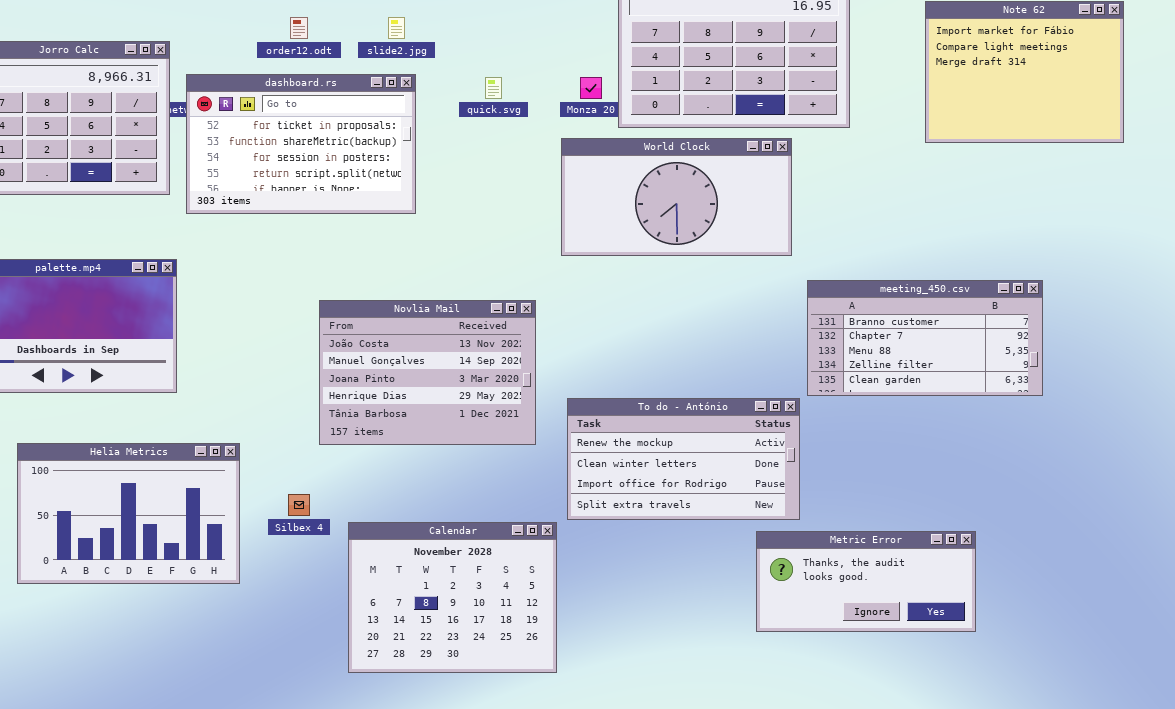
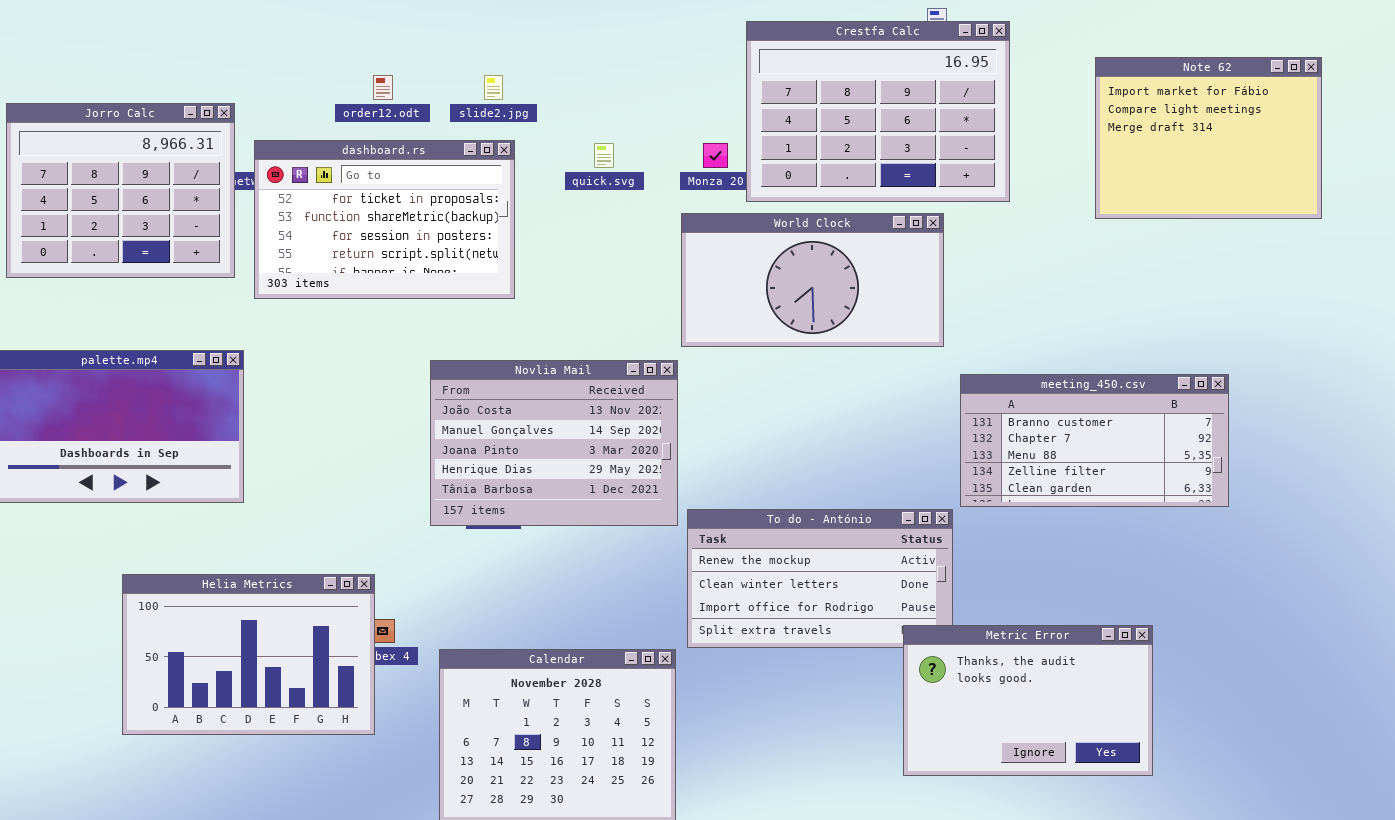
Novlia Mail: [319,300,536,445] -> [430,360,678,526], moved
Helia Metrics: [17,443,240,584] -> [122,574,375,735], moved
Metric Error: [756,531,976,632] -> [903,625,1153,776], resized

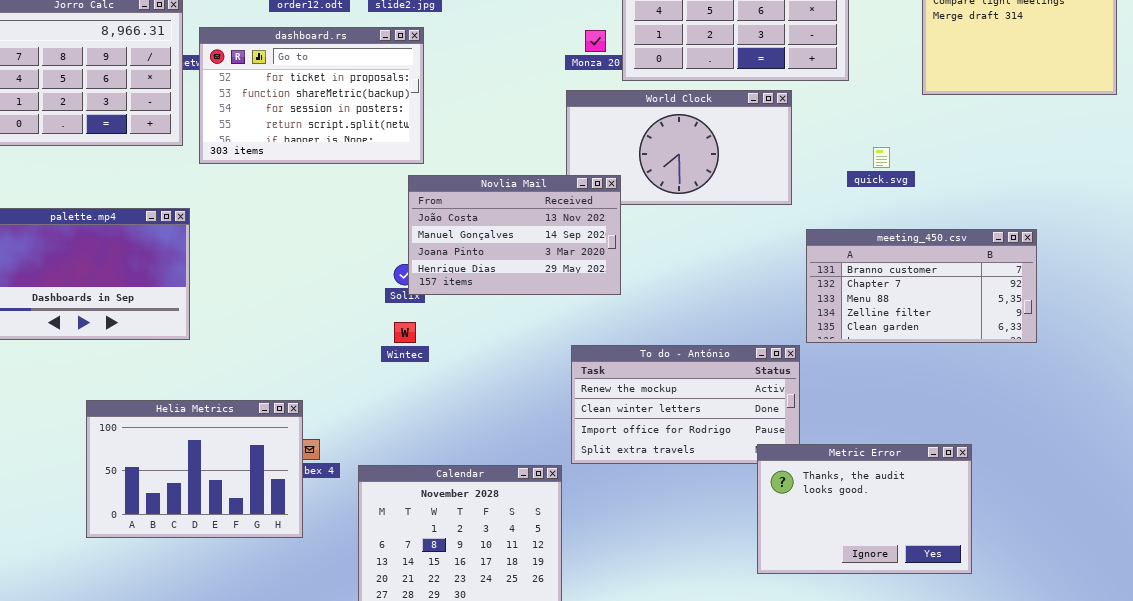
quick.svg: [594,143,614,168] -> [873,147,890,168], moved
Novlia Mail: [430,360,678,526] -> [408,175,621,295], moved, resized

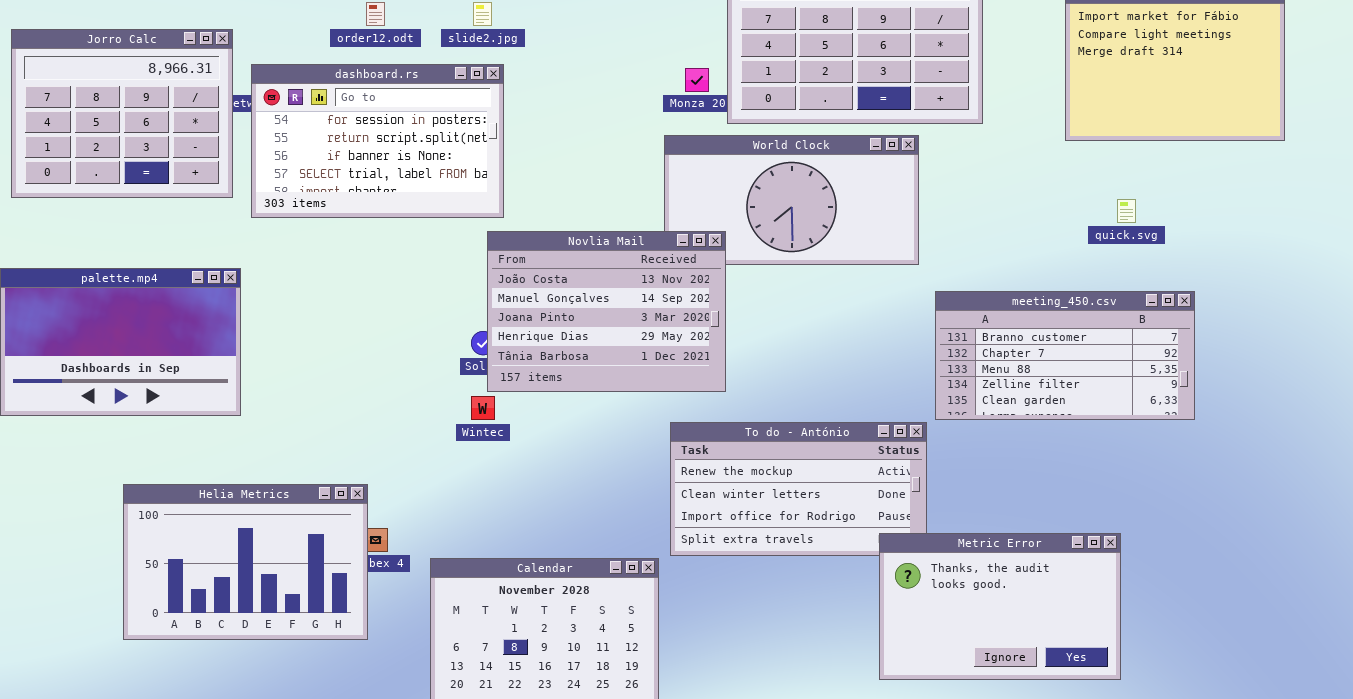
dashboard.rs: [199,27,424,164] -> [251,64,504,218], scrolled down 2 rows
quick.svg: [873,147,890,168] -> [1117,199,1136,223], moved
Novlia Mail: [408,175,621,295] -> [487,231,726,392], resized

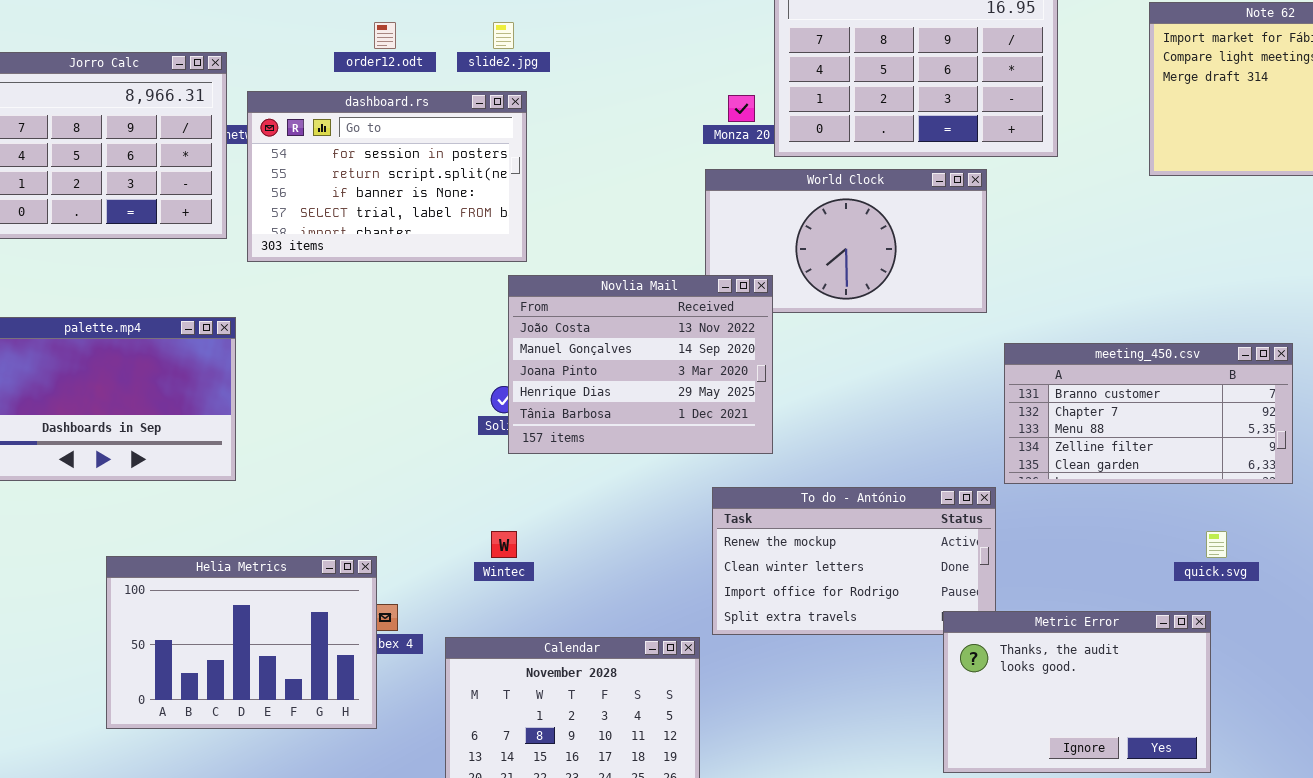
quick.svg: [1117,199,1136,223] -> [1206,531,1227,558], moved
Wintec: [471,396,495,420] -> [491,531,517,558], moved

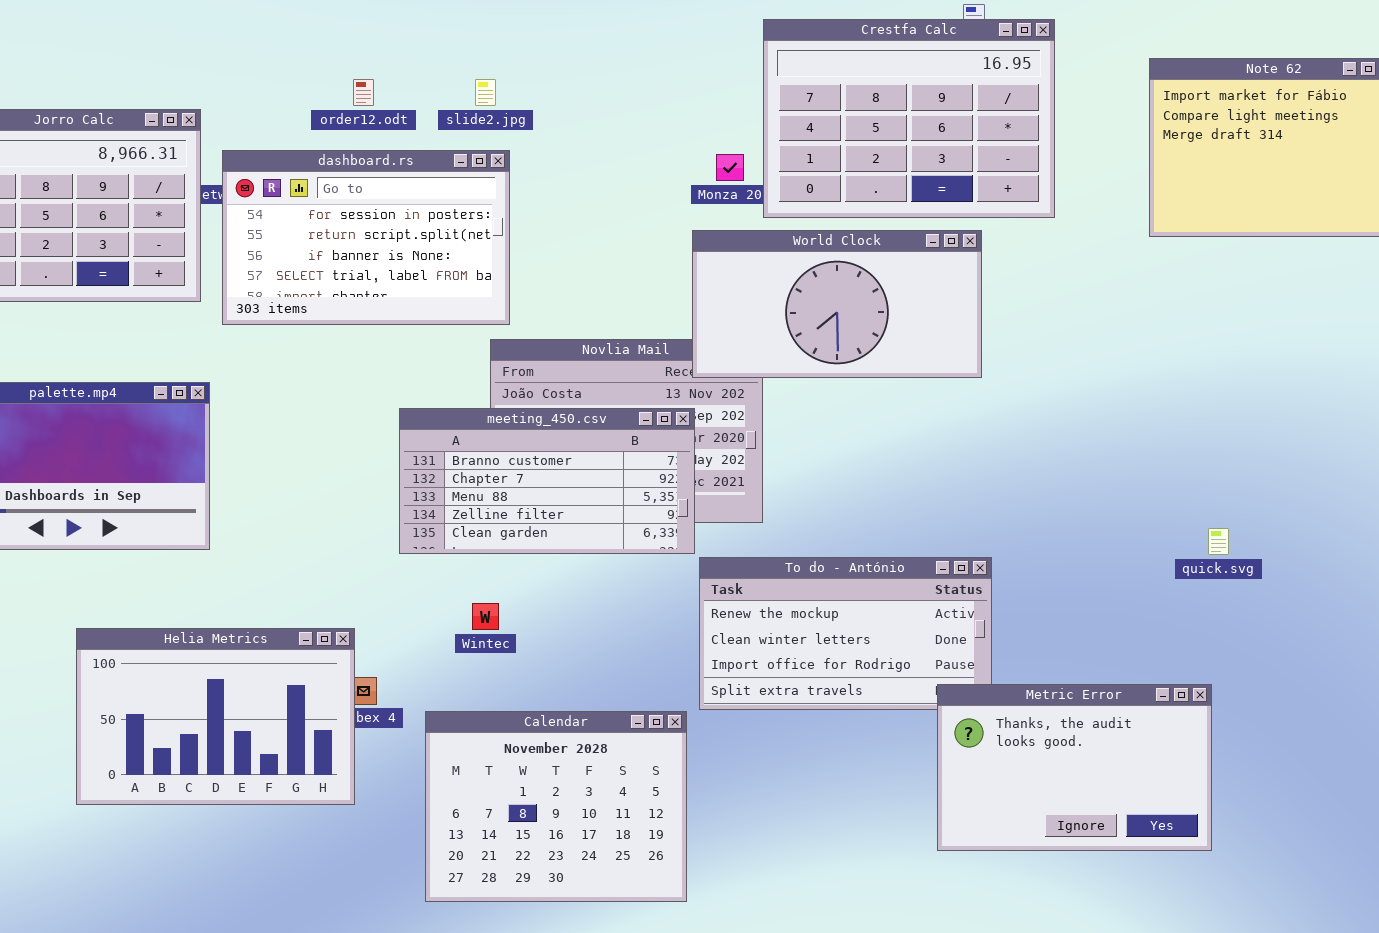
World Clock: [705,169,987,313] -> [692,230,982,378], raised
meeting_450.csv: [1004,343,1293,484] -> [399,408,695,554], moved
quick.svg: [1206,531,1227,558] -> [1208,528,1229,555], moved

